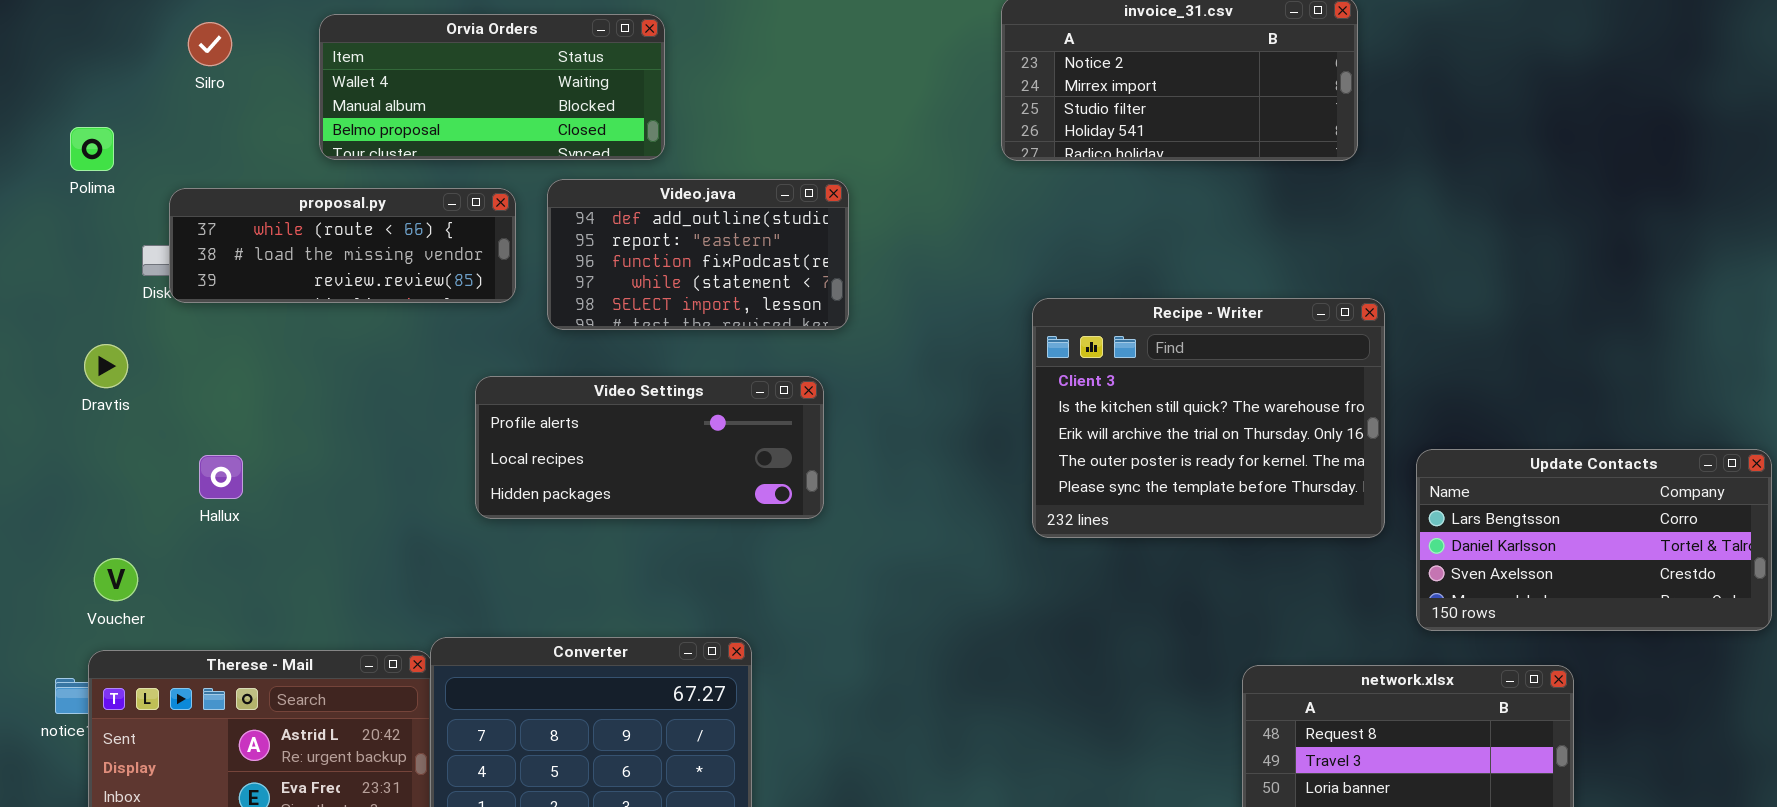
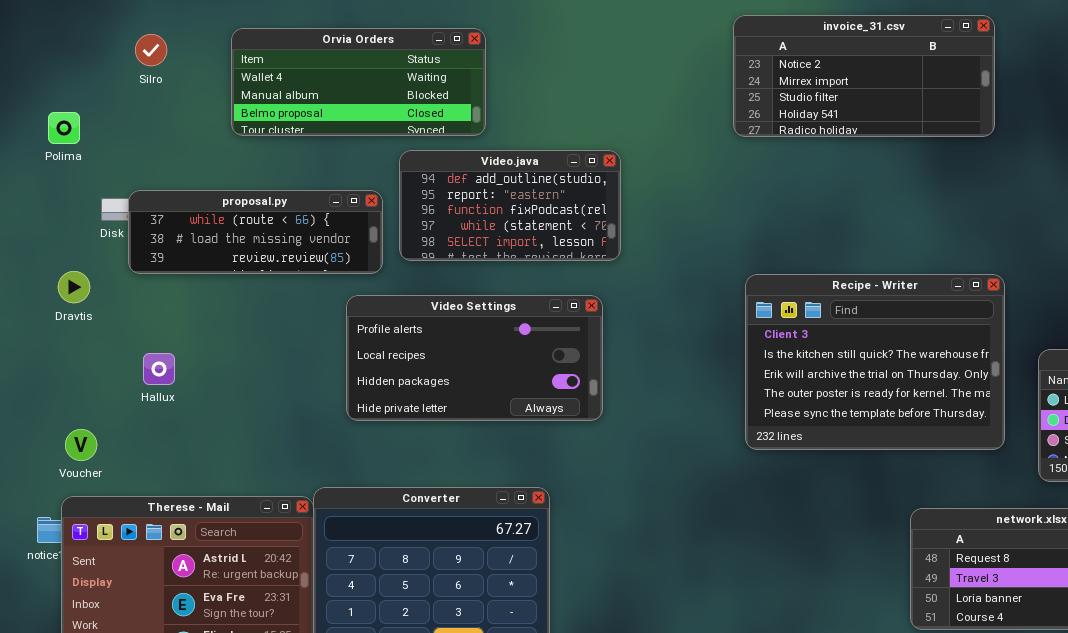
proposal.py: [169,188,516,303] -> [128,190,383,274], moved
Recipe - Writer: [1032,298,1385,538] -> [745,274,1005,450], moved
Video Settings: [475,376,824,519] -> [346,295,603,421], resized

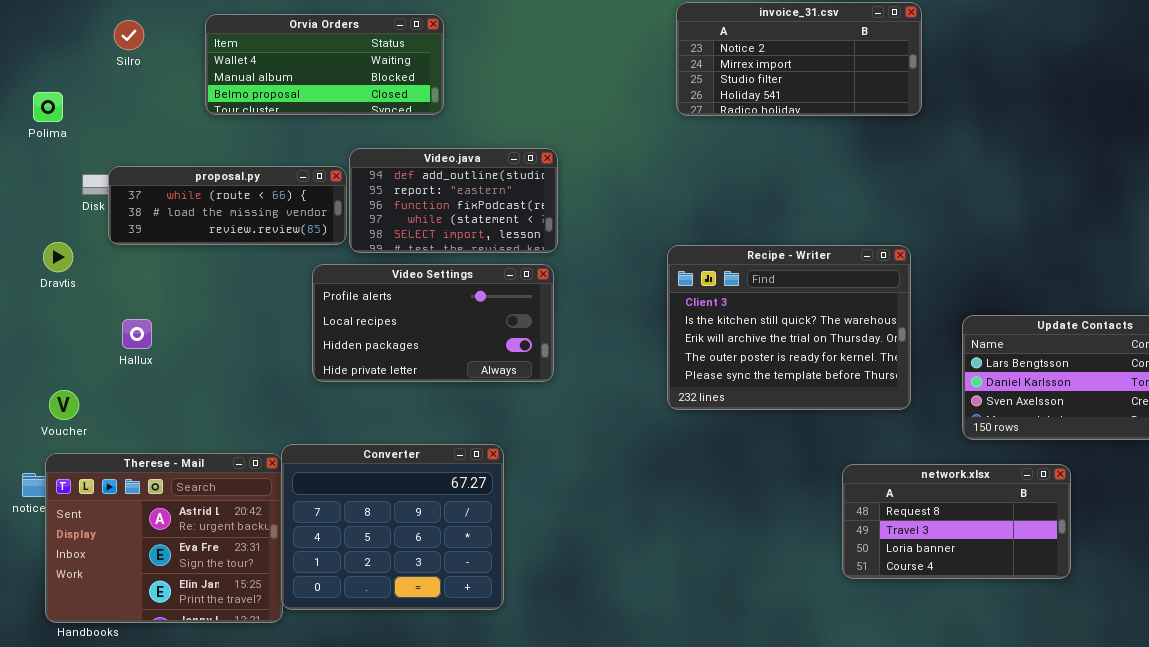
Video.java: [399,150,621,261] -> [349,148,558,253], moved
Recipe - Writer: [745,274,1005,450] -> [667,245,911,410], moved

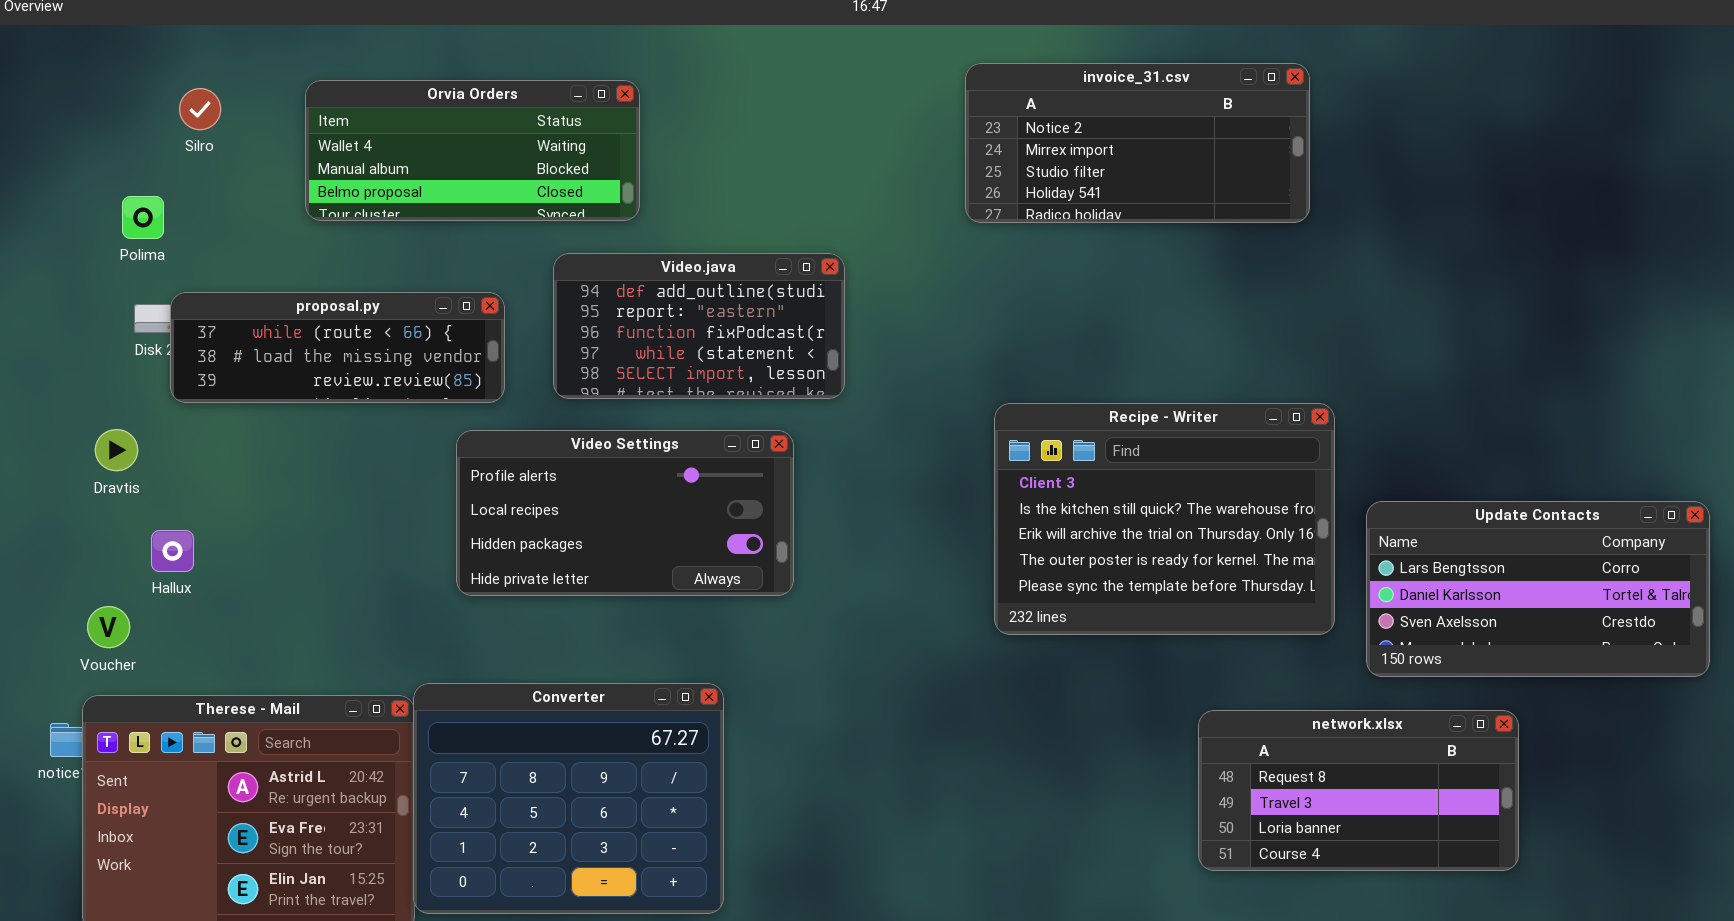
Polima: [33,92,63,122] -> [122,196,164,239], moved
Video.java: [349,148,558,253] -> [553,253,845,399], moved
Dravtis: [43,242,73,272] -> [95,429,138,471], moved
Recipe - Writer: [667,245,911,410] -> [994,403,1335,635], moved
Hallux: [122,319,152,349] -> [151,530,194,572], moved

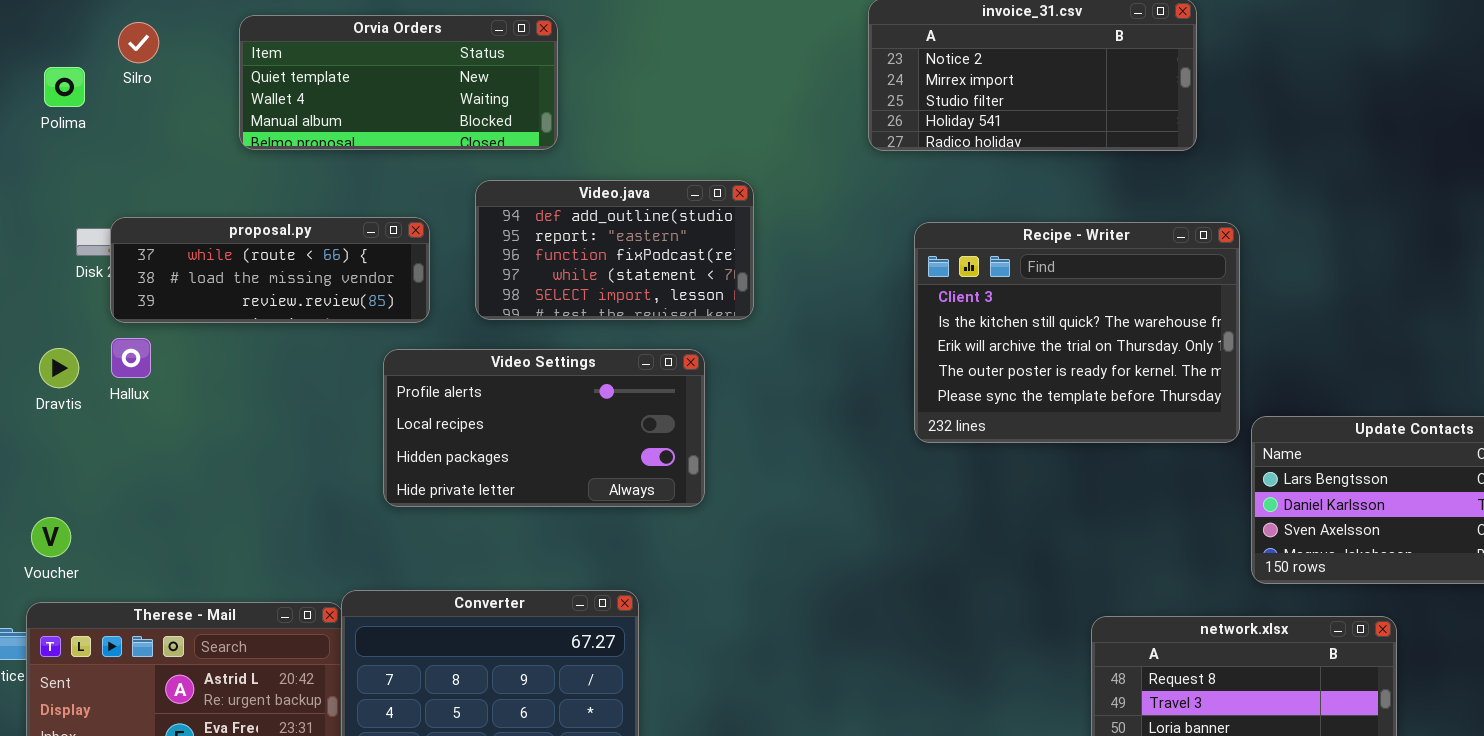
Orvia Orders: [305,80,640,221] -> [239,15,558,150], scrolled up 1 row
Polima: [122,196,164,239] -> [44,67,85,107], moved
Recipe - Writer: [994,403,1335,635] -> [914,222,1240,443], moved
Hallux: [151,530,194,572] -> [111,338,151,378], moved

